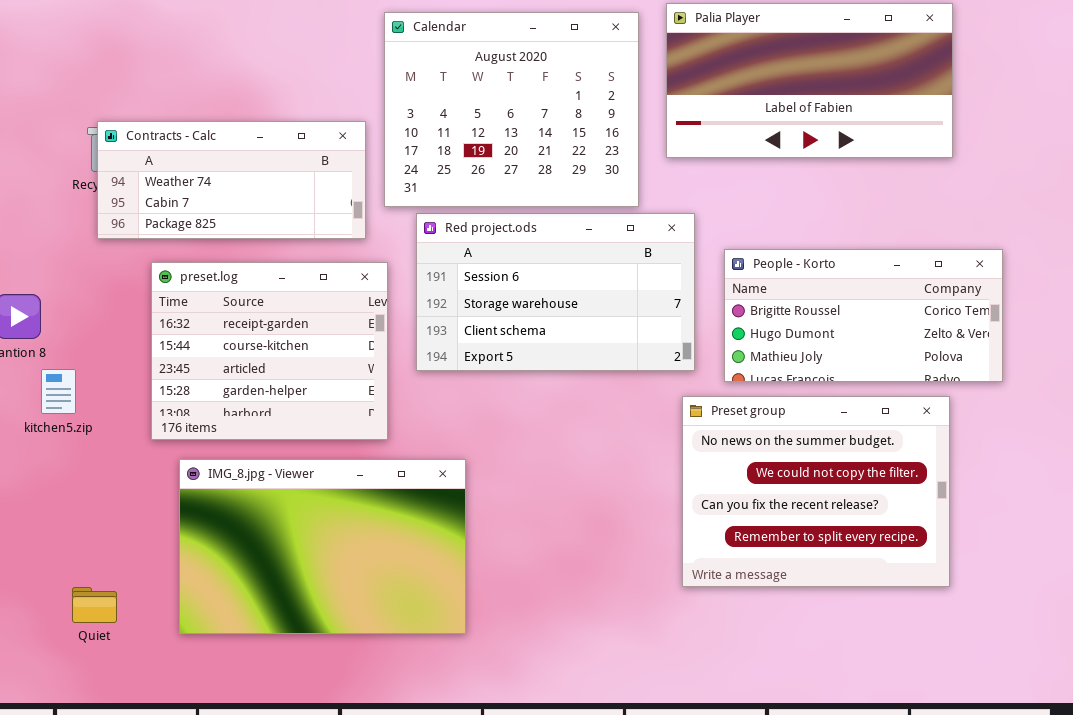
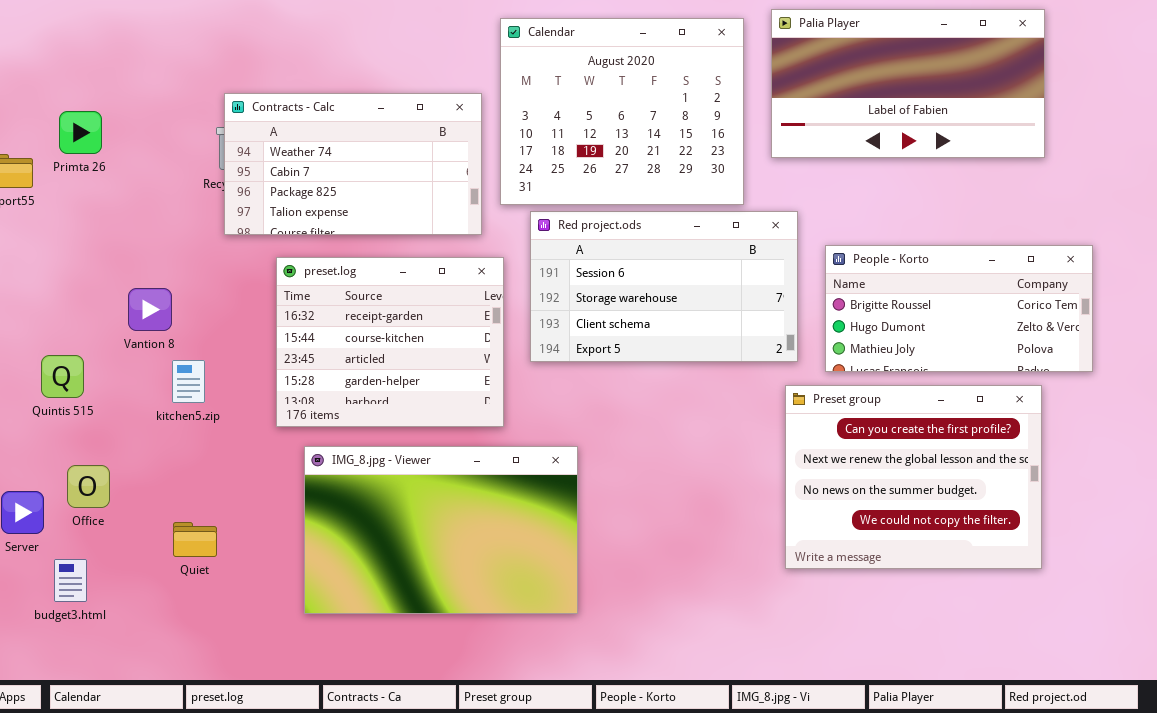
Contracts - Calc: [97,121,366,239] -> [224,93,482,235], resized
Preset group: [682,396,950,587] -> [785,385,1042,569], scrolled up 2 rows
Quiet: [72,587,117,623] -> [173,522,217,557], moved

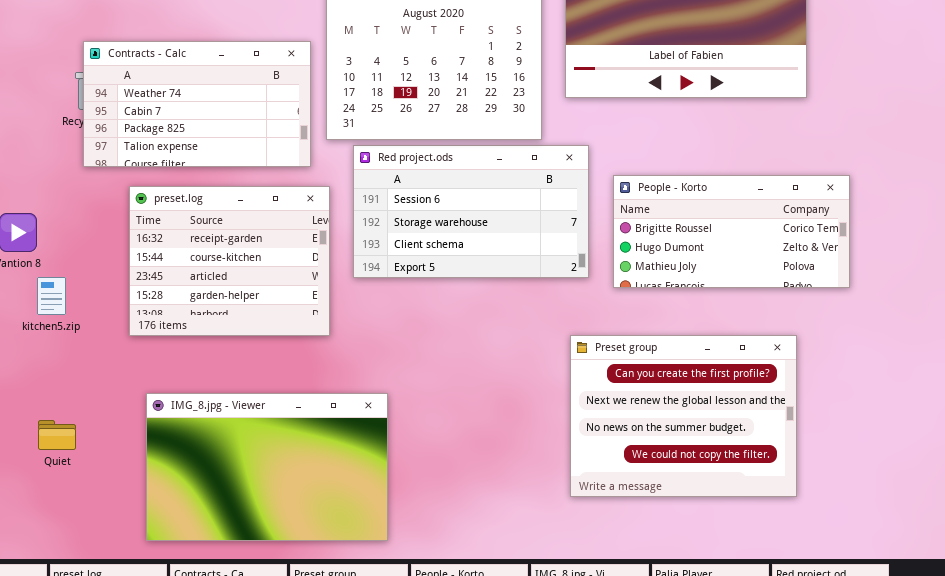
Preset group: [785,385,1042,569] -> [570,335,797,497], moved
IMG_8.jpg - Viewer: [304,446,578,614] -> [146,393,388,541], moved

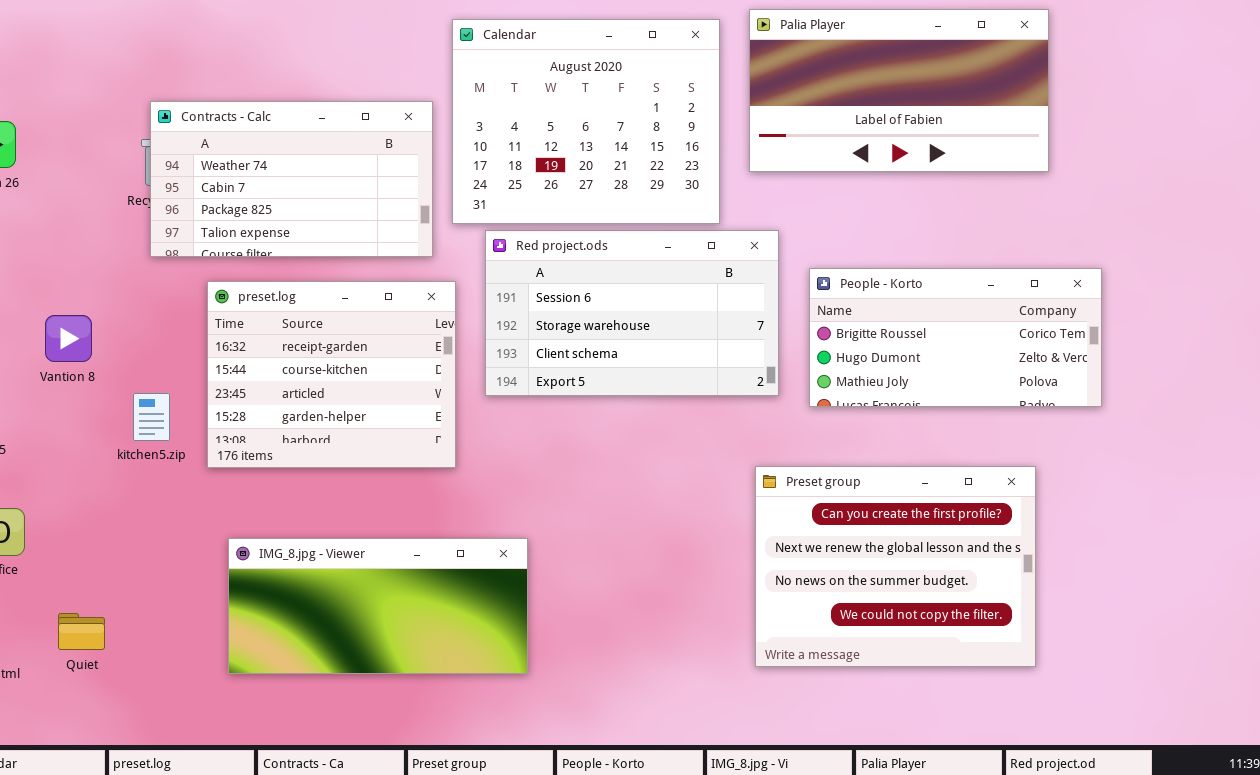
kitchen5.zip: [37,277,66,315] -> [133,393,170,441], moved
IMG_8.jpg - Viewer: [146,393,388,541] -> [228,538,528,674], resized
Quiet: [38,420,76,450] -> [58,613,105,650], moved

